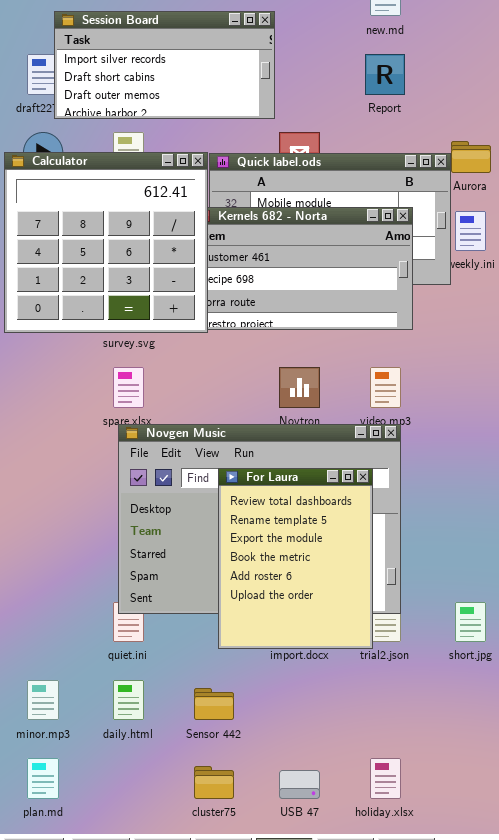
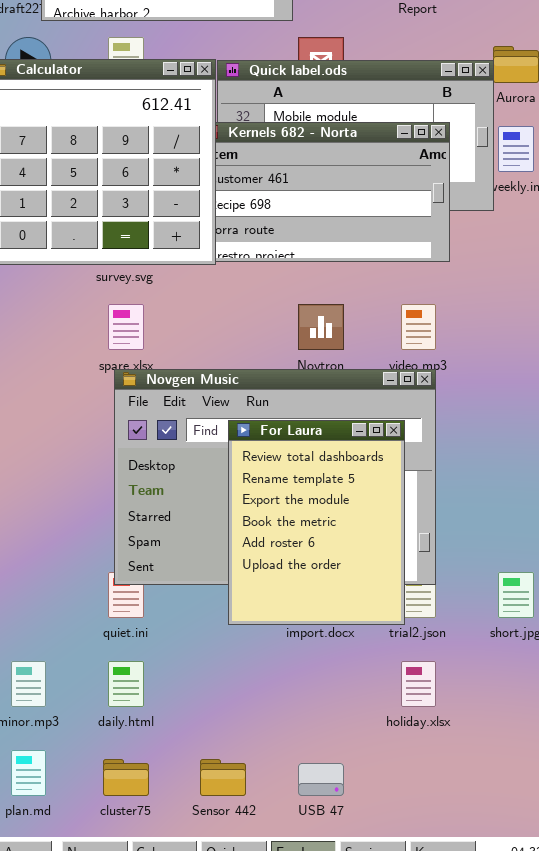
Sensor 442: [194,688,234,720] -> [200,759,246,796], moved
holiday.xlsx: [370,758,401,799] -> [401,661,436,707], moved
cluster75: [194,766,234,799] -> [103,759,149,796], moved

